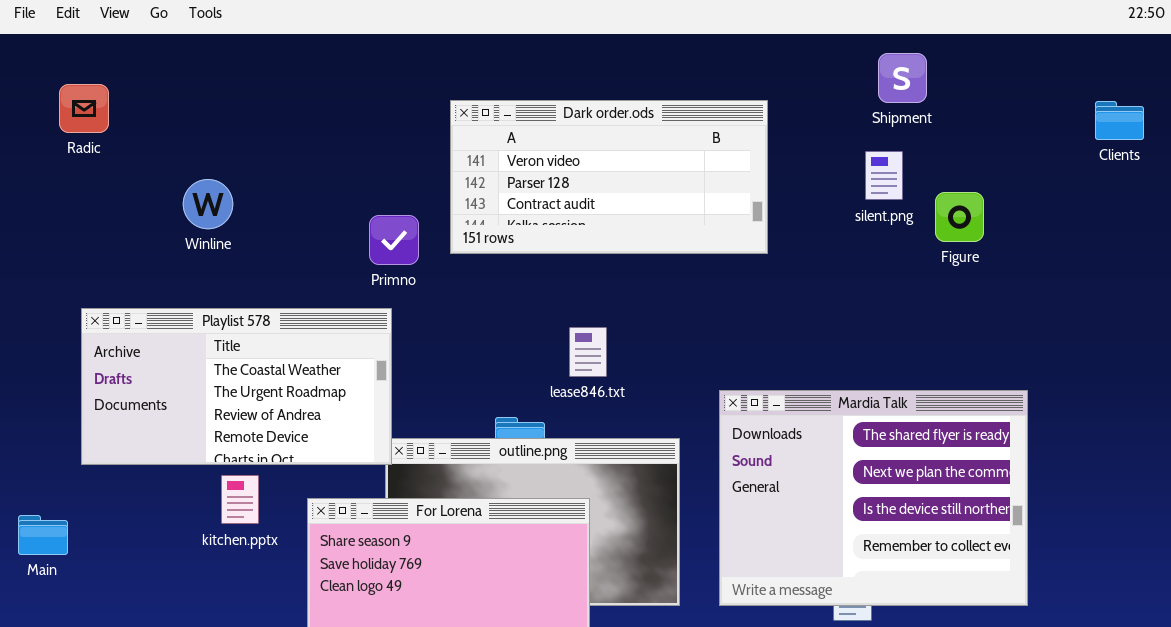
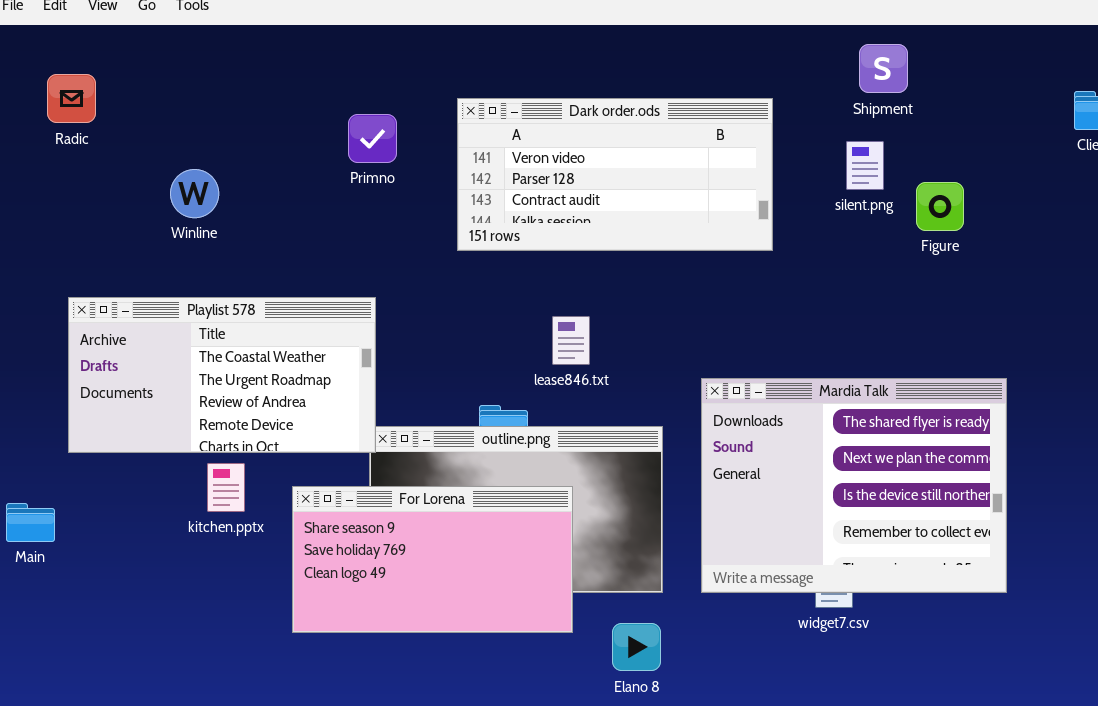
Dark order.ods: [450,100,768,254] -> [457,98,773,251], moved
Primno: [369,215,419,265] -> [348,114,397,163], moved

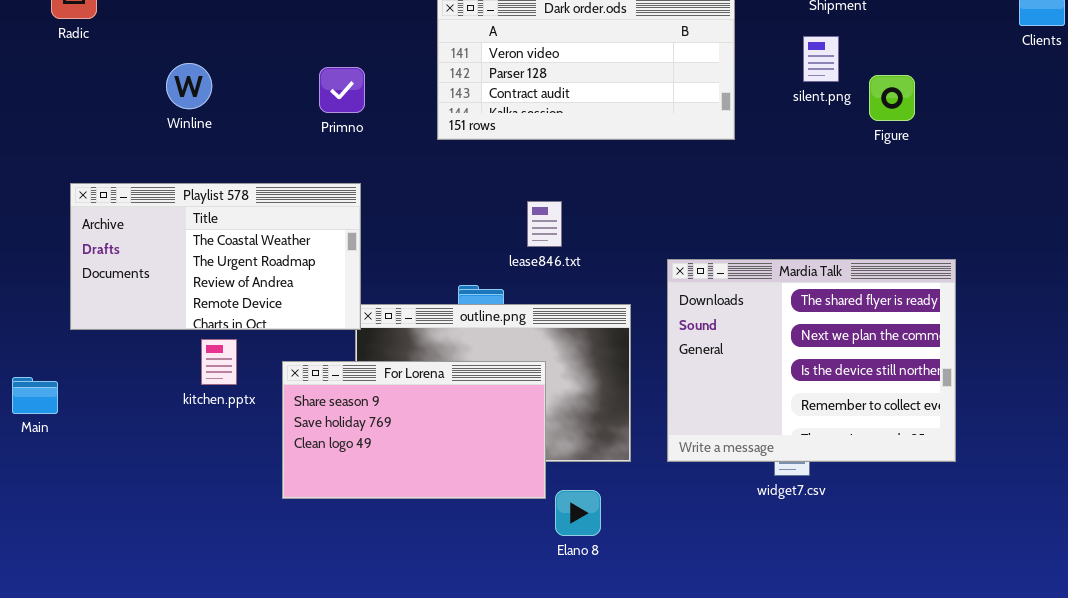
Primno: [348,114,397,163] -> [319,67,365,113], moved
Elano 8: [612,623,661,671] -> [555,490,601,536], moved

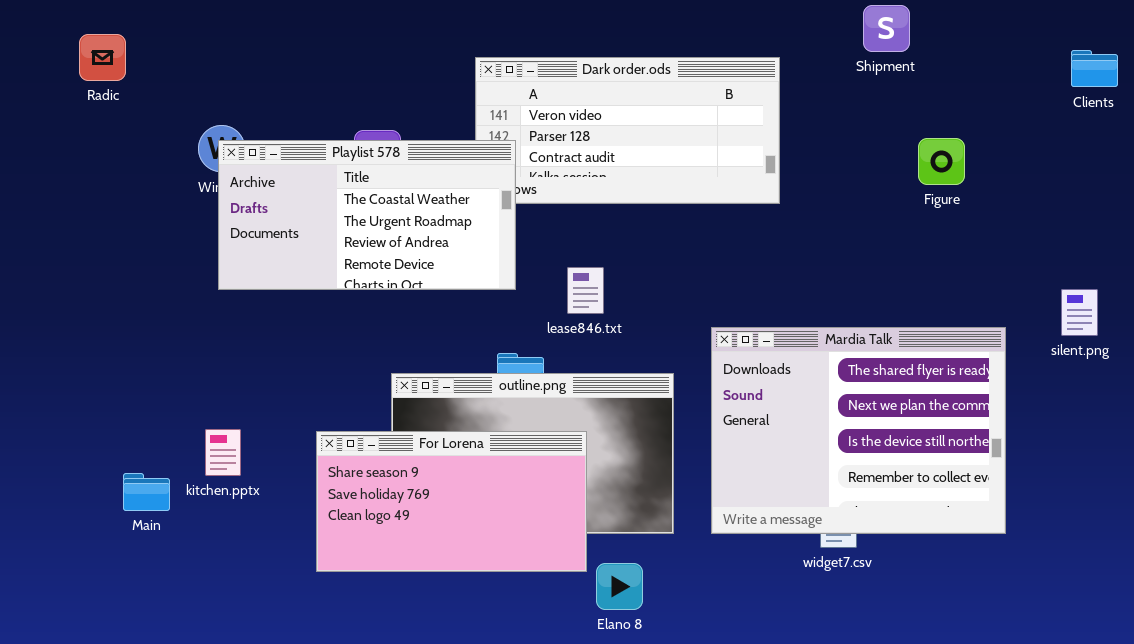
silent.png: [803,36,839,82] -> [1061,289,1098,336], moved
Playlist 578: [70,183,361,330] -> [218,140,516,290], moved
kitchen.pptx: [201,339,237,385] -> [205,429,241,476], moved
Main: [12,377,58,414] -> [123,473,170,511], moved

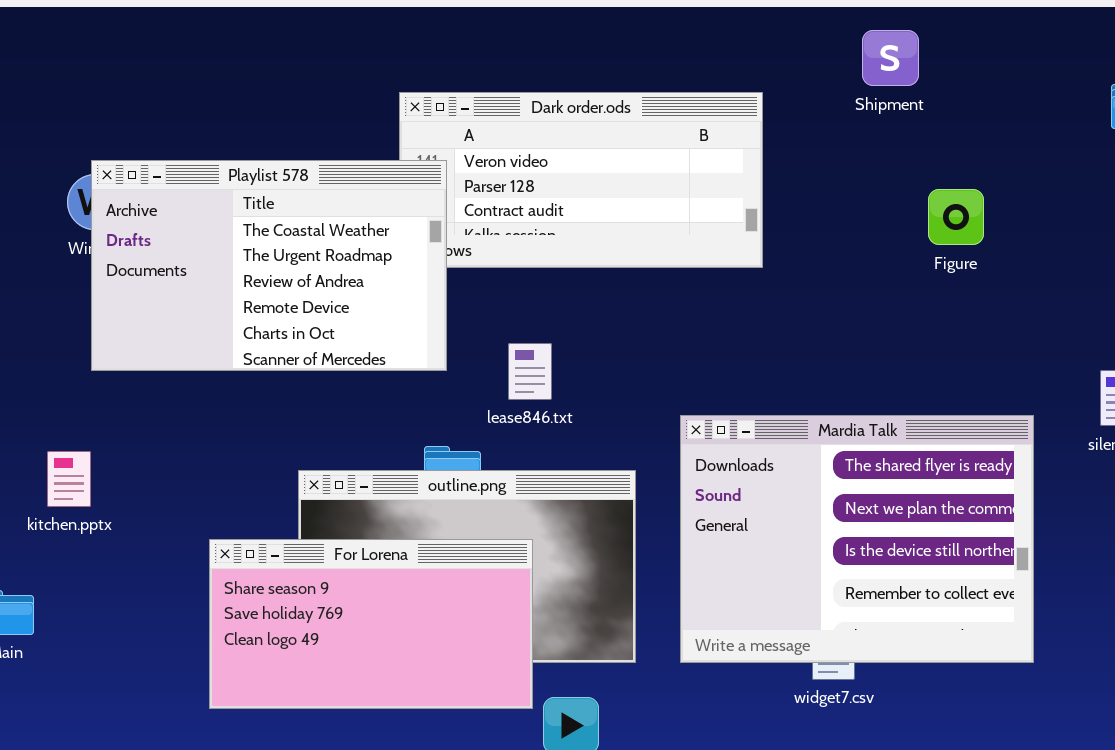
Playlist 578: [218,140,516,290] -> [91,160,447,371], resized
kitchen.pptx: [205,429,241,476] -> [47,451,91,507], moved

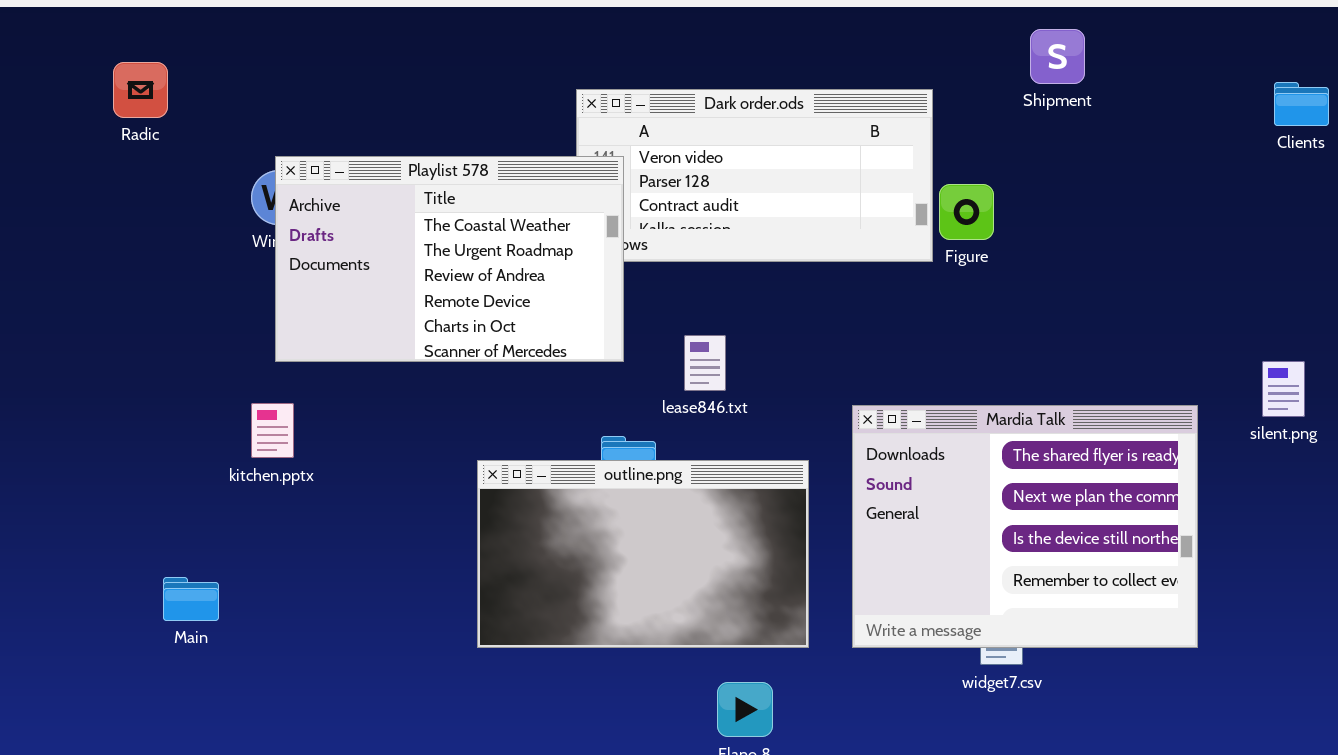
Figure: [928,189,984,245] -> [939,184,994,240], moved
kitchen.pptx: [47,451,91,507] -> [251,403,294,458], moved
For Lorena: [209,539,533,709] -> none, closed

